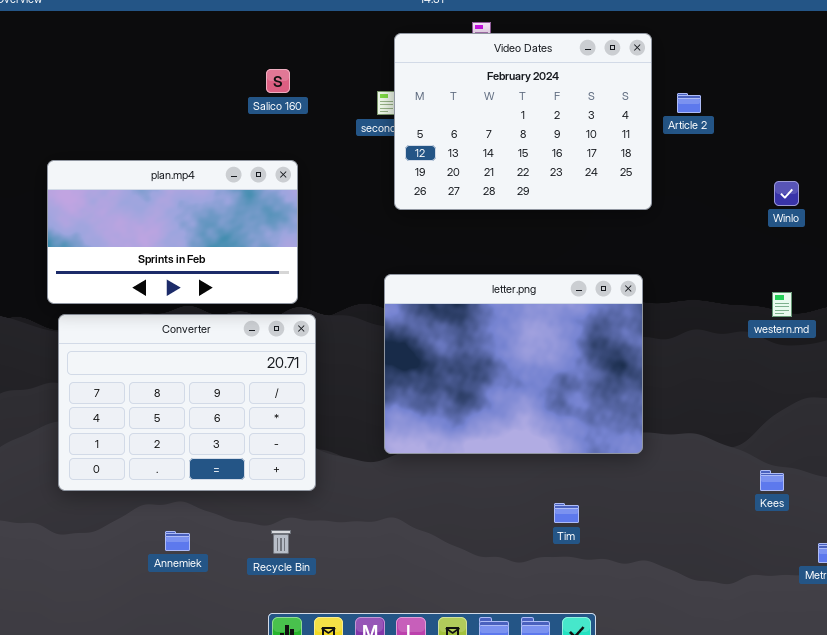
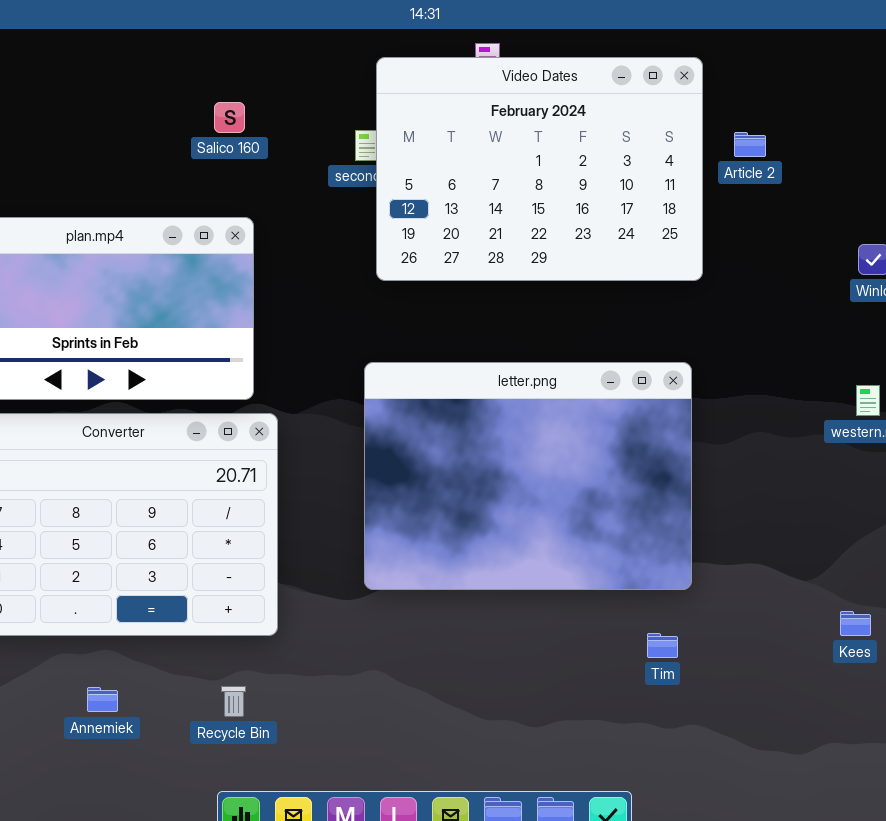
Tim: [554,503,579,523] -> [647,633,678,658], moved

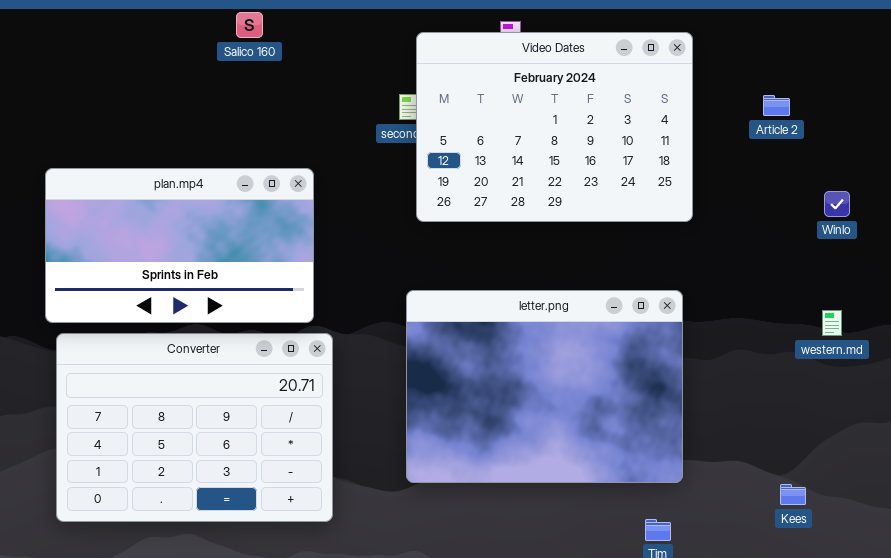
Salico 160: [214,102,245,133] -> [236,12,263,38], moved
Article 2: [734,132,766,157] -> [763,95,790,116], moved
Kees: [840,611,871,636] -> [780,484,806,505], moved

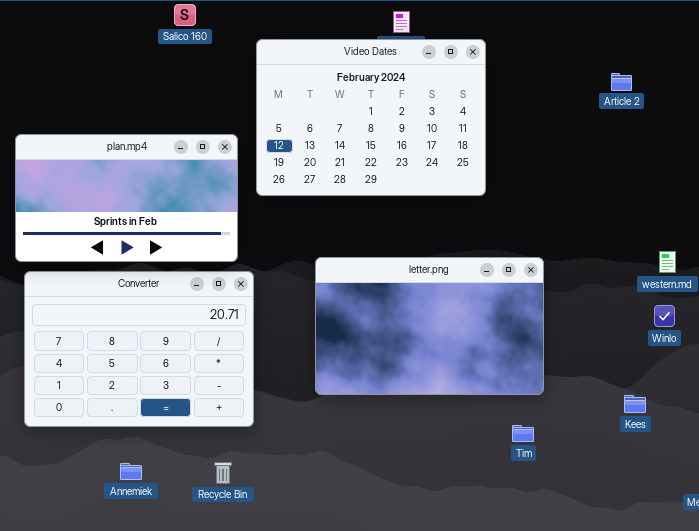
Video Dates: [416,32,693,222] -> [256,39,486,196], moved
Winlo: [824,191,850,217] -> [654,305,675,327], moved
letter.png: [406,290,683,483] -> [315,257,544,395], resized

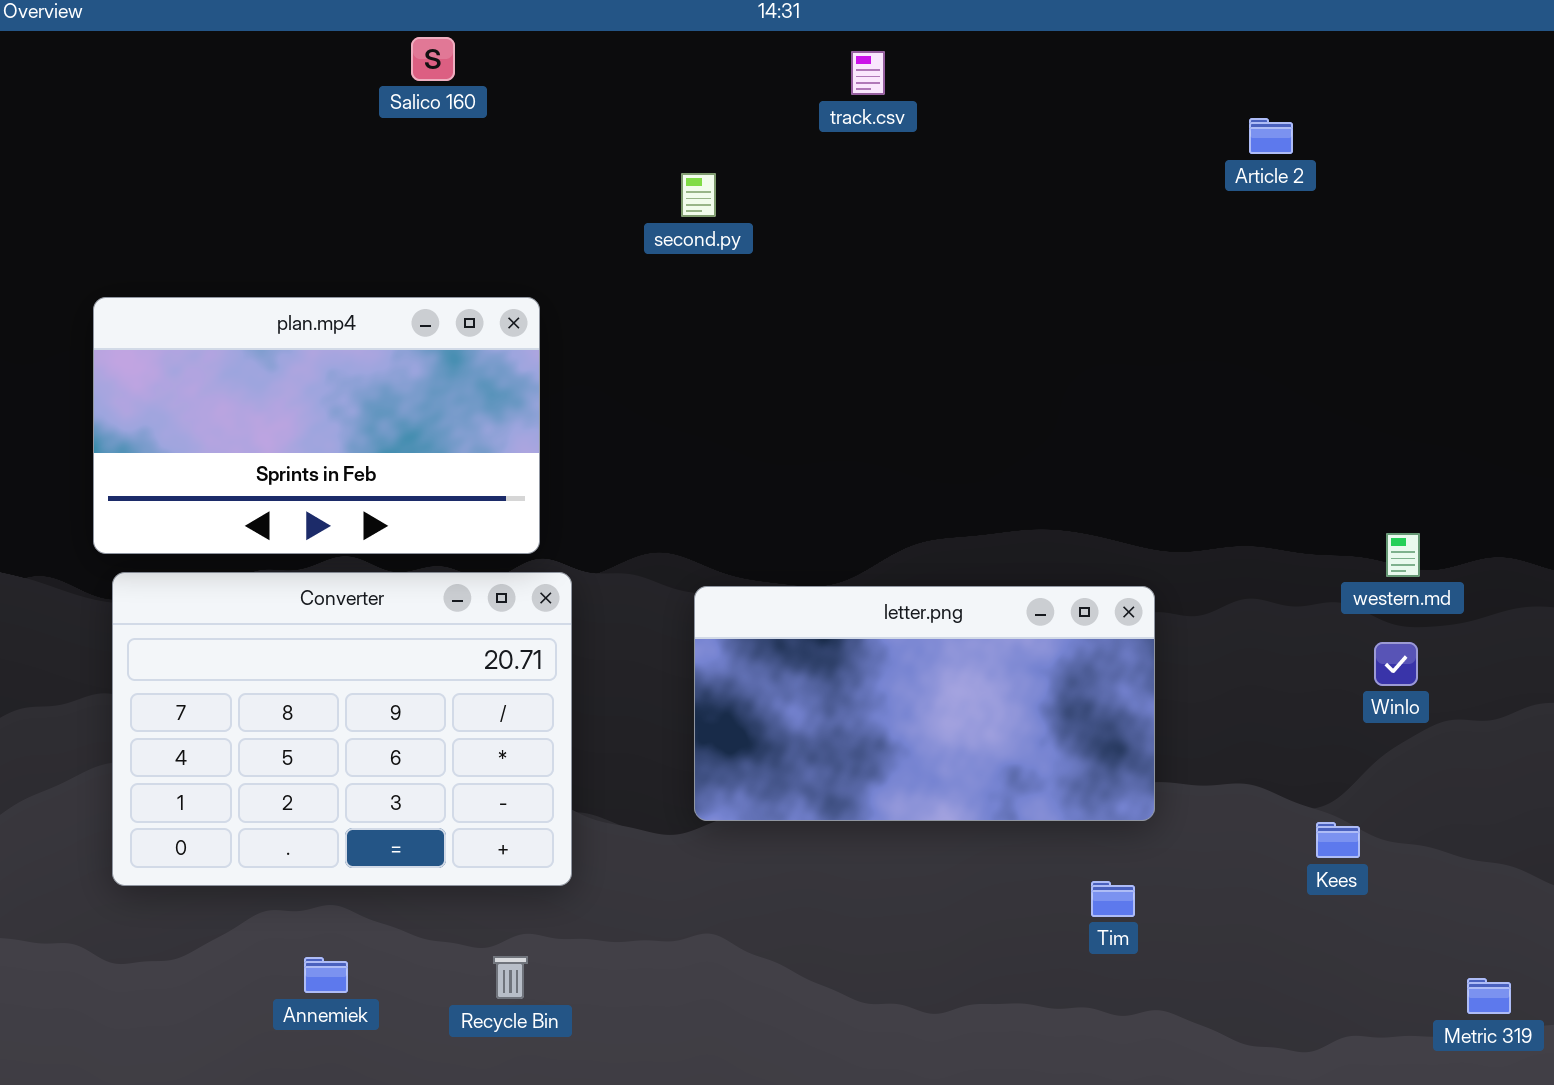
Video Dates: [256,39,486,196] -> none, closed
Article 2: [611,73,632,91] -> [1249,118,1293,154], moved
letter.png: [315,257,544,395] -> [694,586,1155,821], resized

